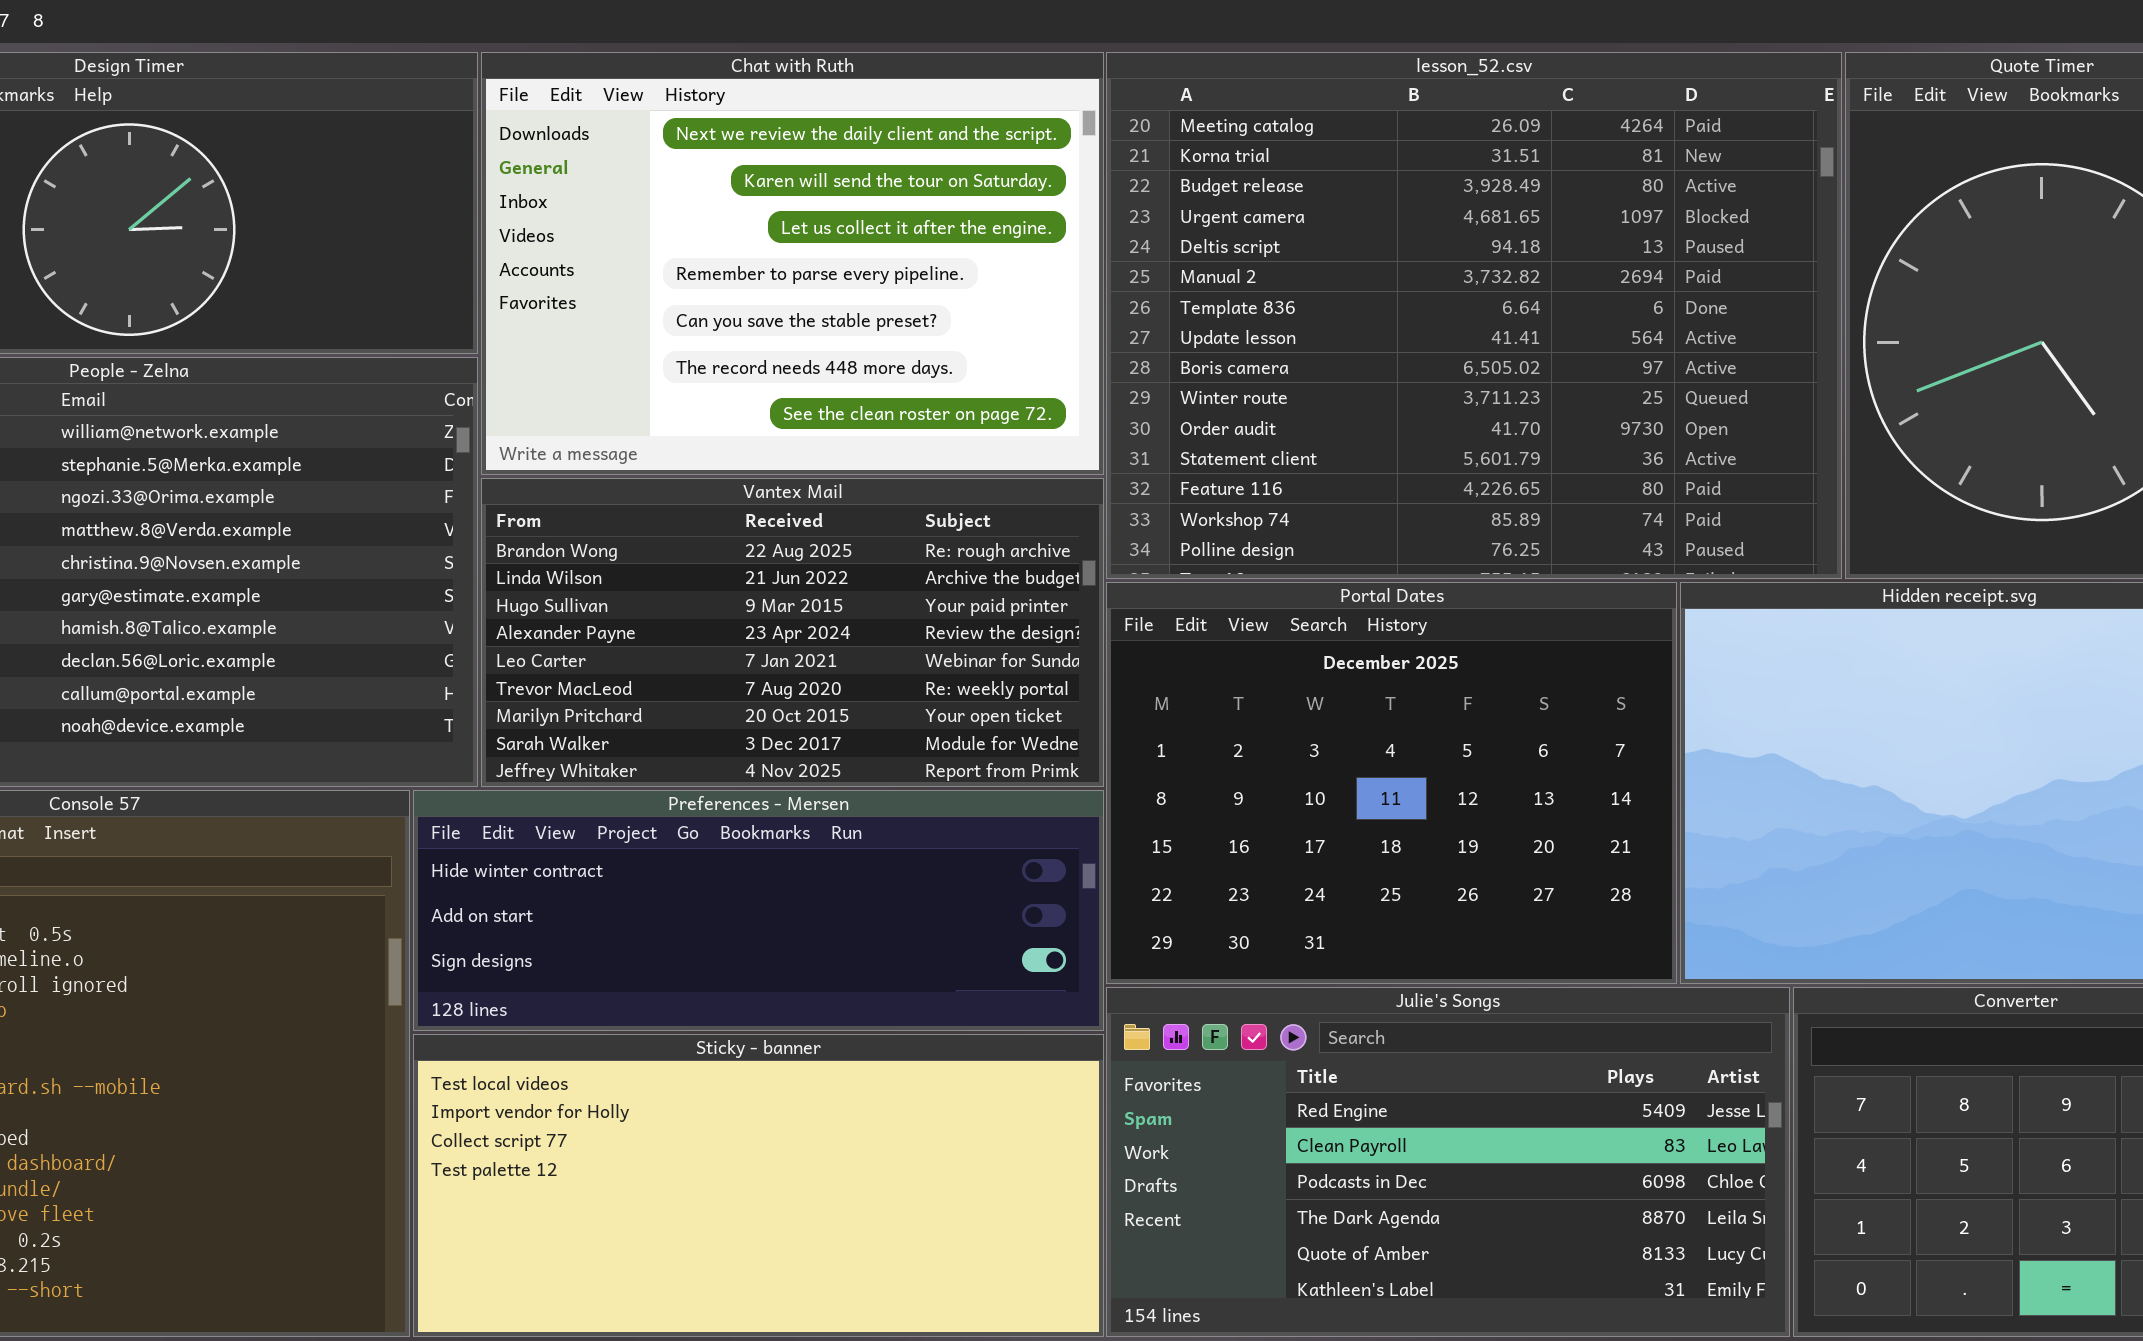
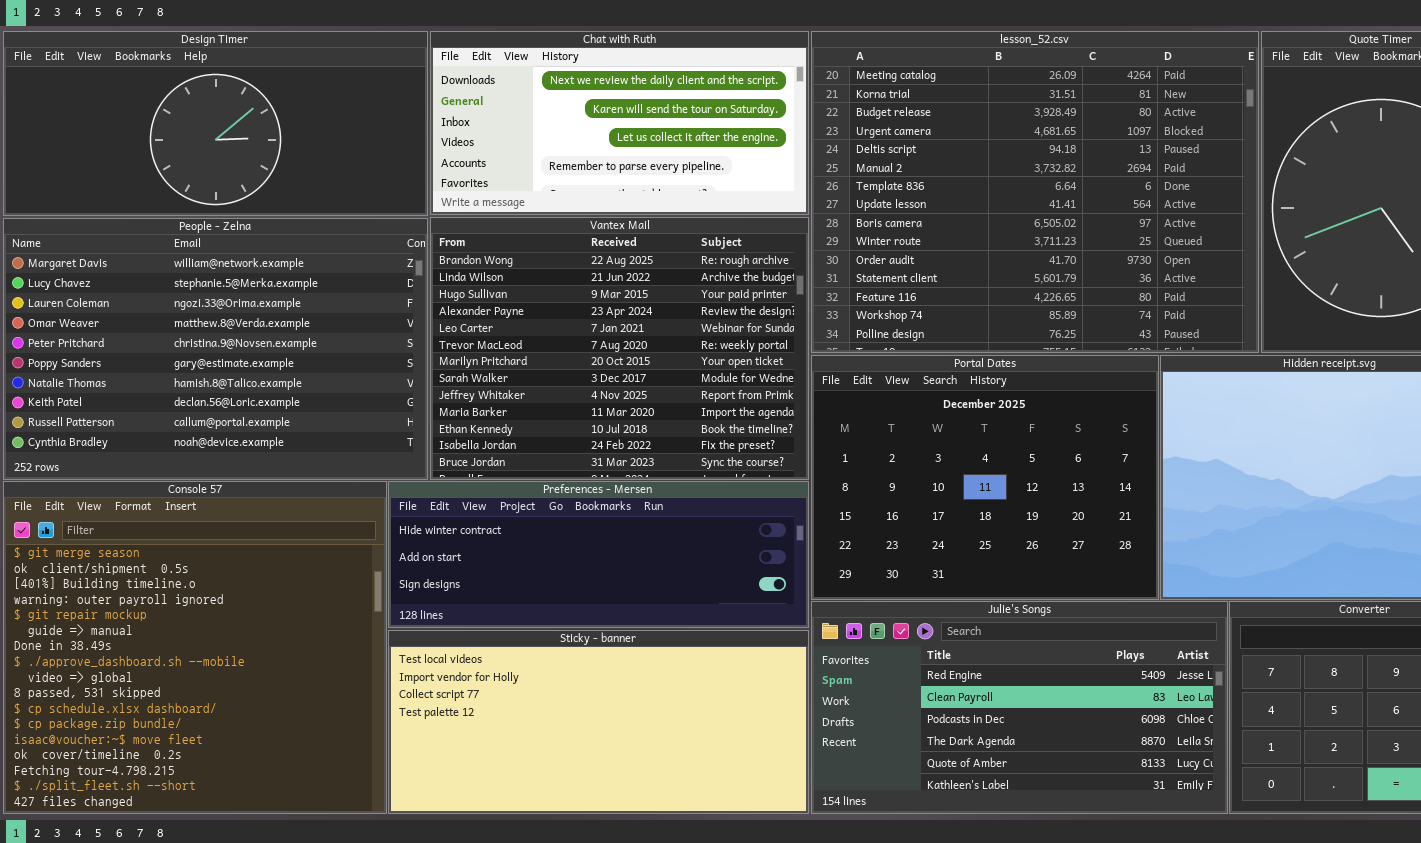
Chat with Ruth: [481,52,1104,475] -> [430,31,809,215], resized
Vantex Mail: [481,478,1104,787] -> [430,217,809,480], resized

